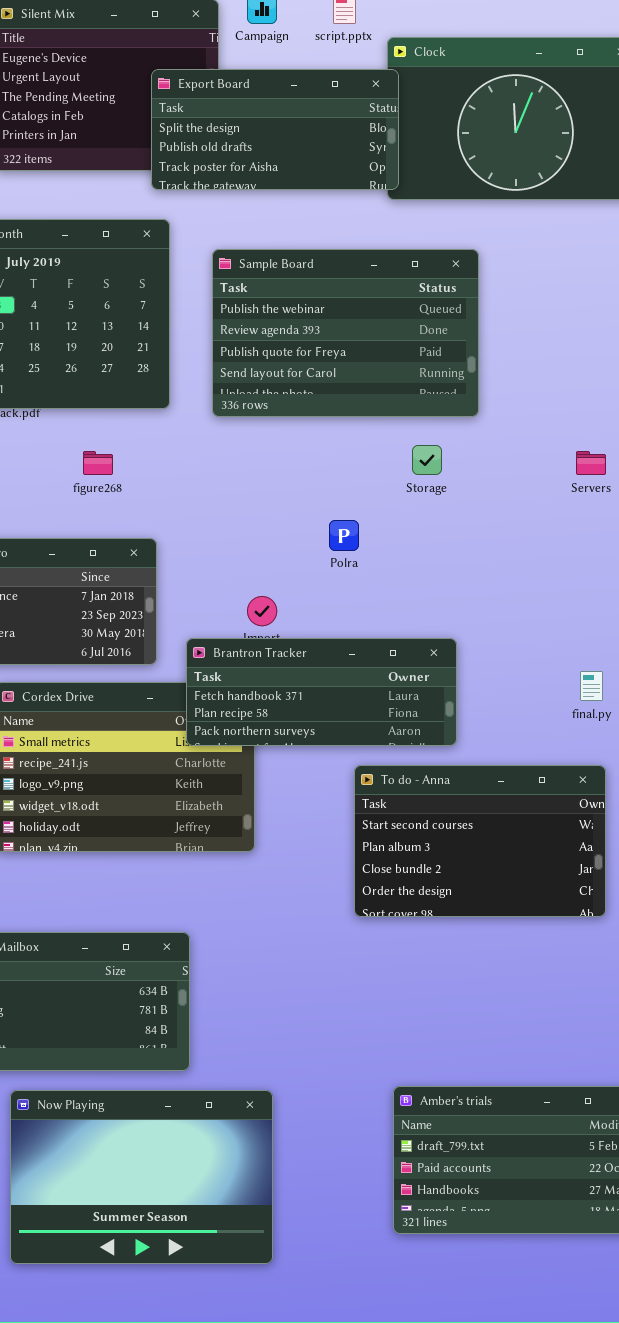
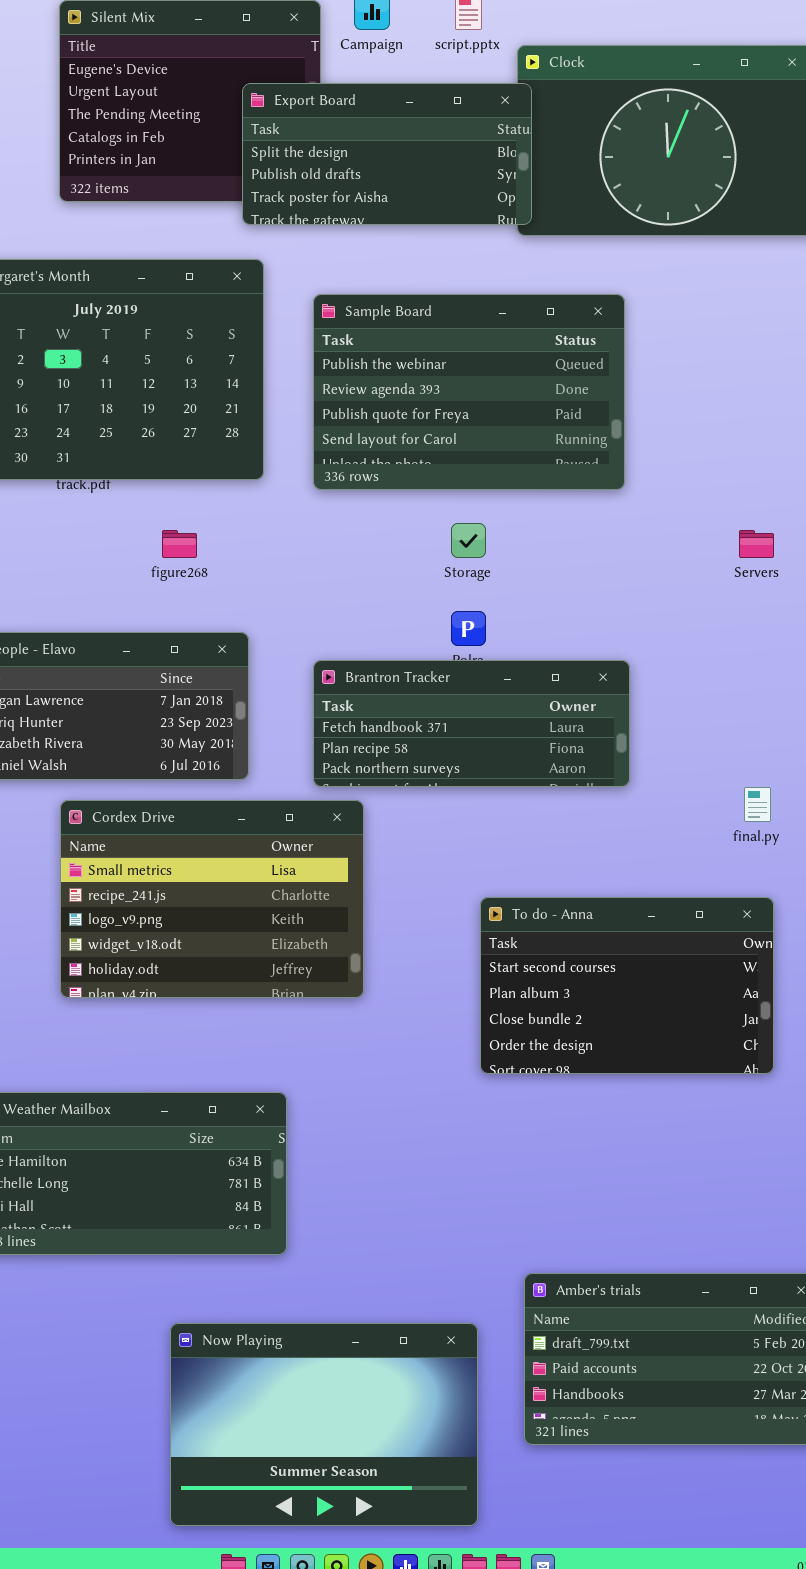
Storage: [412,445,442,475] -> [451,523,486,558], moved
Brantron Tracker: [186,638,457,746] -> [313,660,630,787], moved
Now Playing: [10,1090,273,1264] -> [170,1323,478,1526], moved

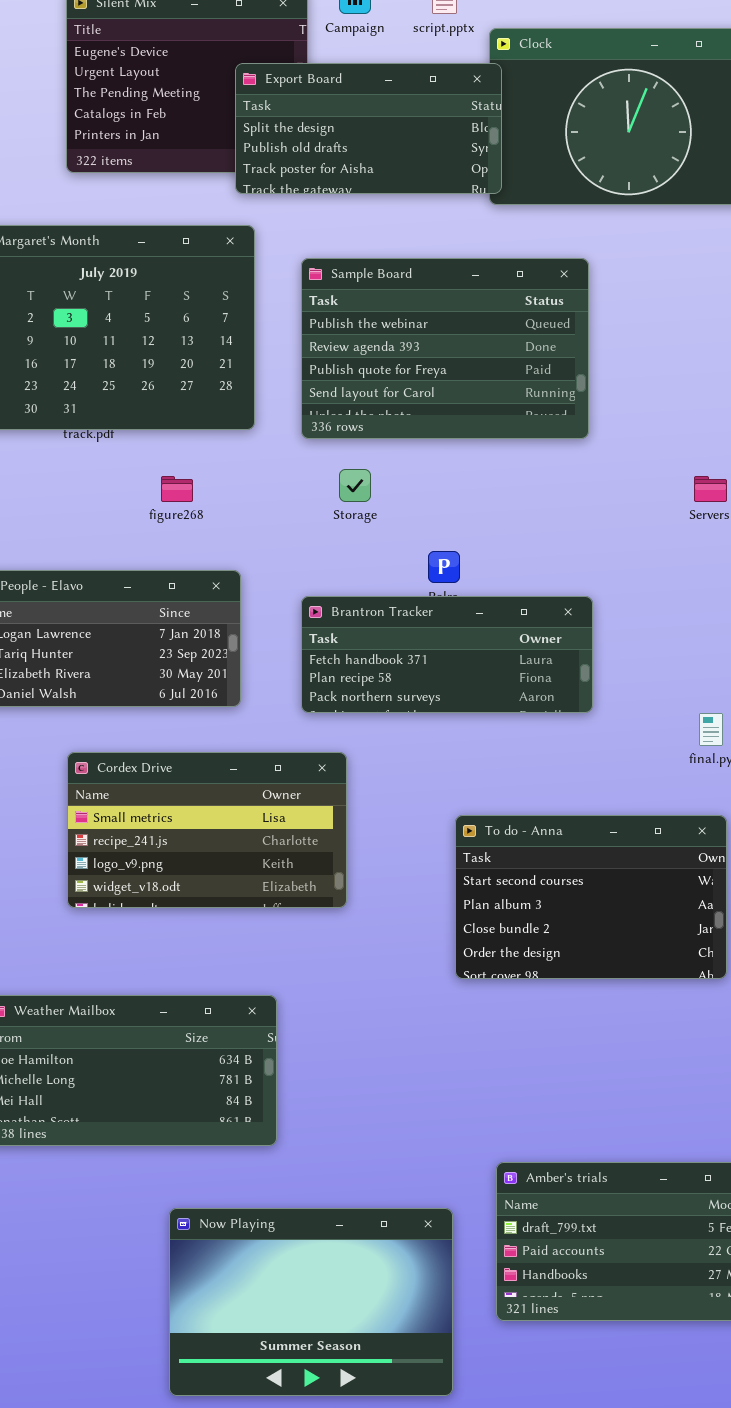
Storage: [451,523,486,558] -> [339,469,371,502], moved
Cordex Drive: [60,800,364,998] -> [67,752,347,908], resized

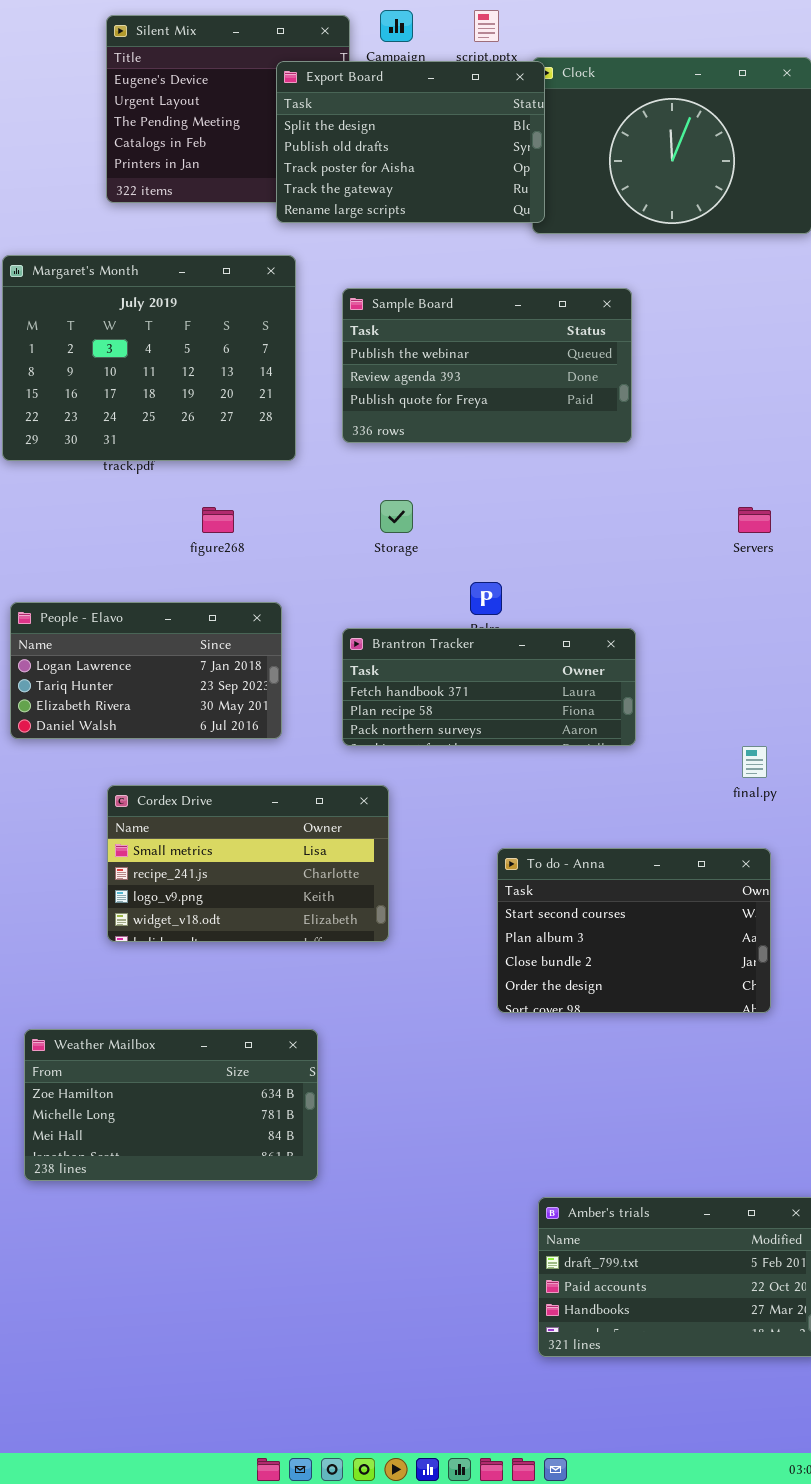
Export Board: [235,63,502,194] -> [276,61,545,223], resized
Sample Board: [301,258,589,439] -> [342,288,632,443], resized
Now Playing: [169,1208,453,1396] -> none, closed

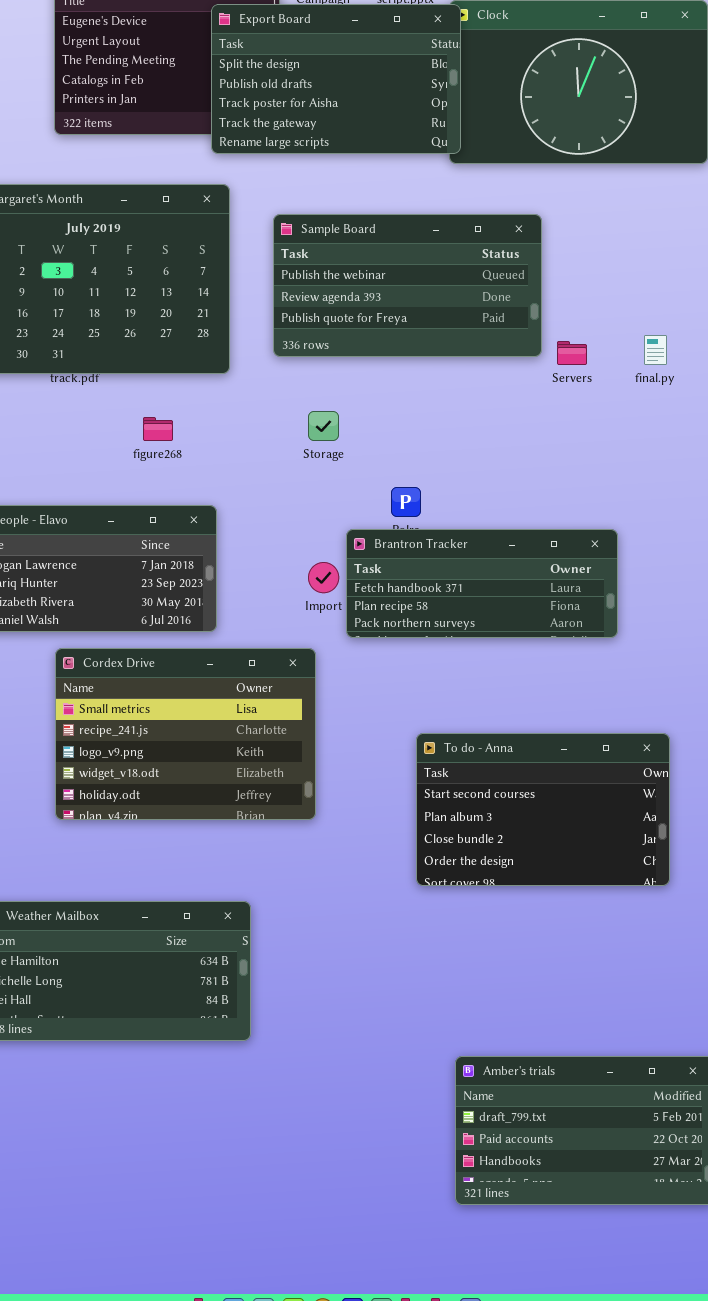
Servers: [738,507,771,533] -> [557,341,587,365], moved
Brantron Tracker: [342,628,636,746] -> [346,529,618,638], moved
final.py: [742,746,767,778] -> [644,335,667,365], moved
Cordex Drive: [107,785,389,942] -> [55,648,316,820], resized

